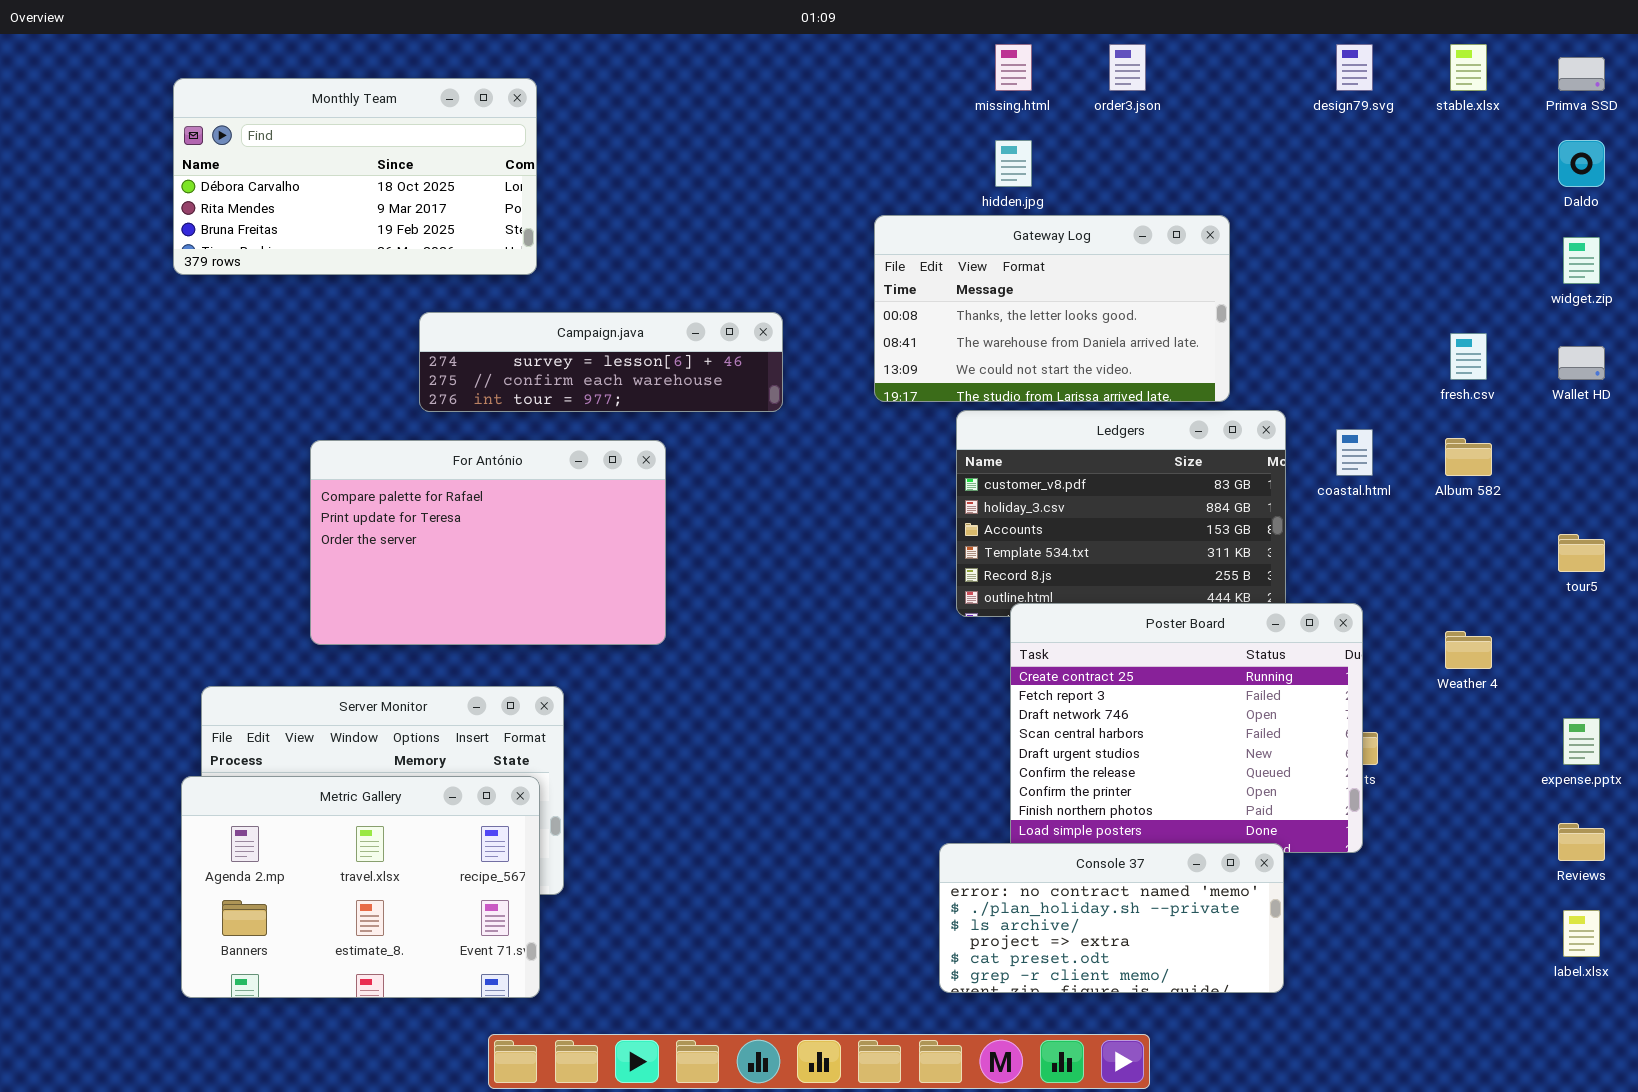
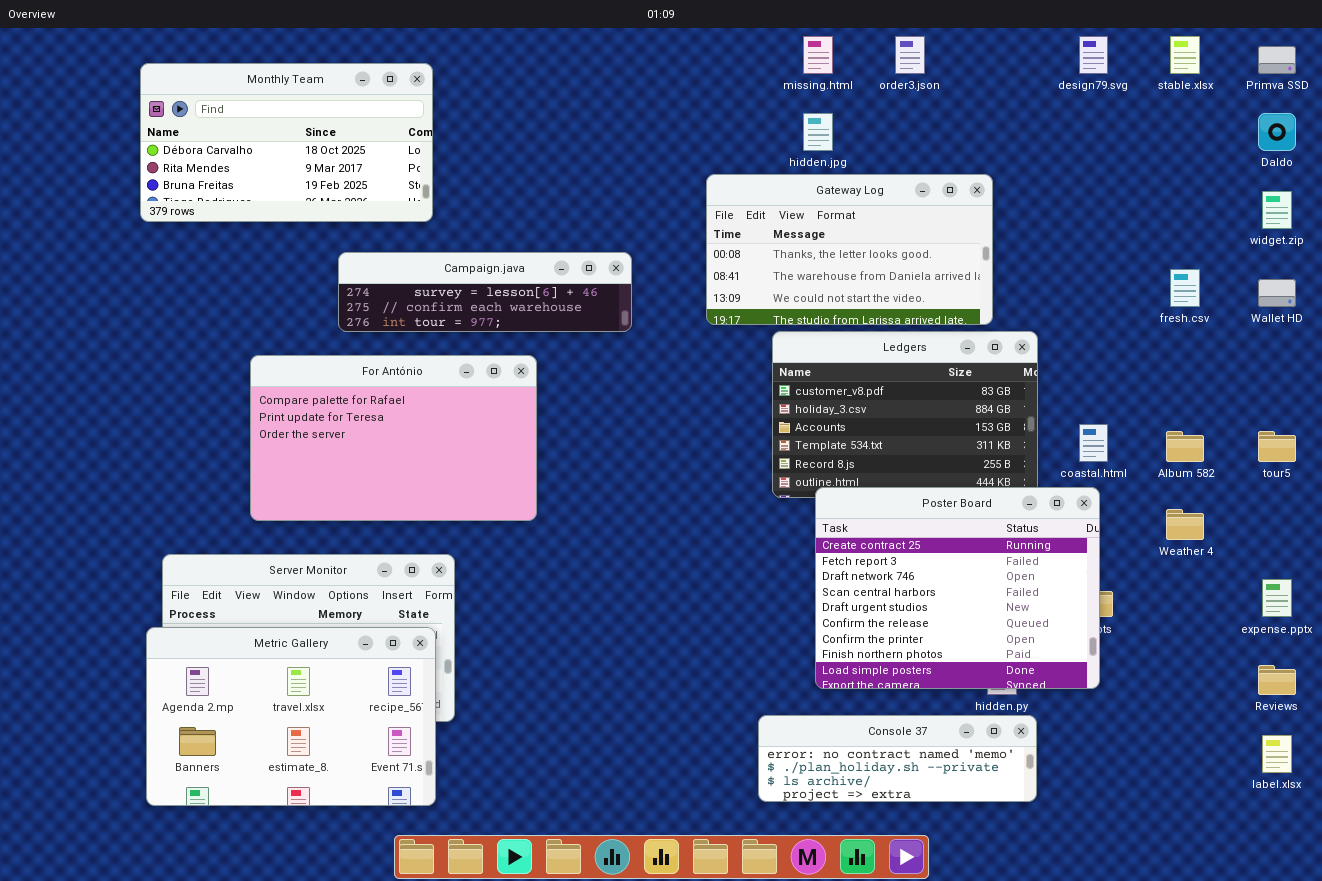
coastal.html: [1336,429,1373,476] -> [1079,424,1108,462], moved
Album 582: [1445,438,1492,476] -> [1166,431,1204,462], moved
Console 37: [939,843,1284,993] -> [758,715,1037,802], resized

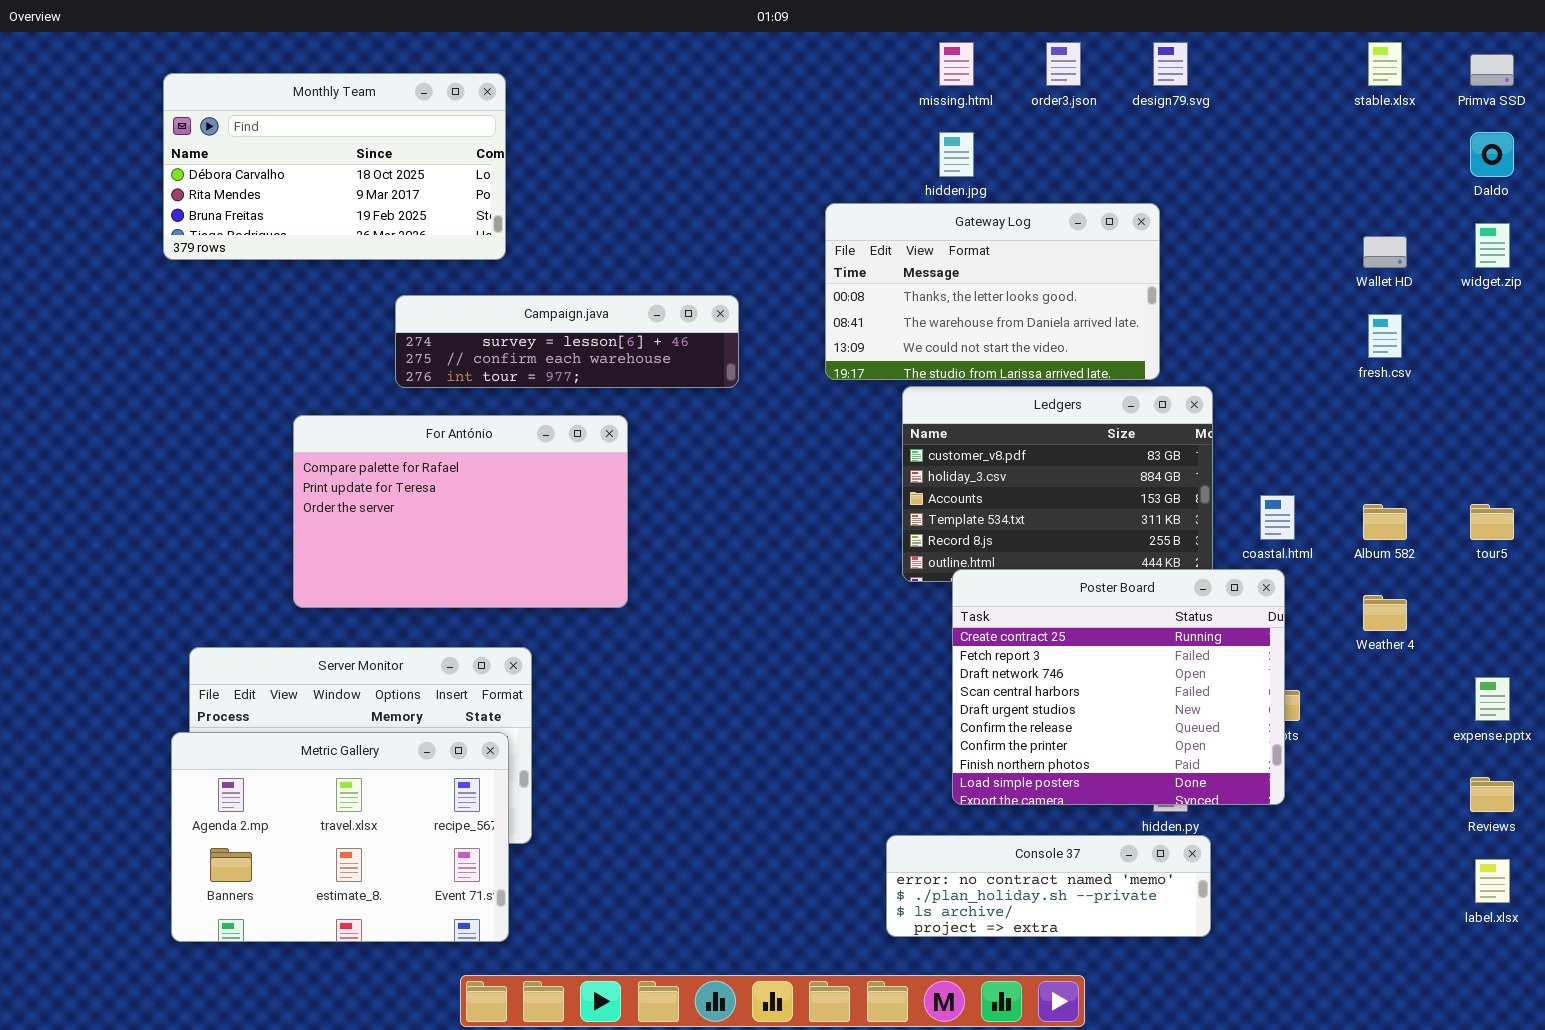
design79.svg: [1079,36,1108,74] -> [1153,42,1188,86], moved
Wallet HD: [1258,279,1296,307] -> [1363,236,1407,268], moved

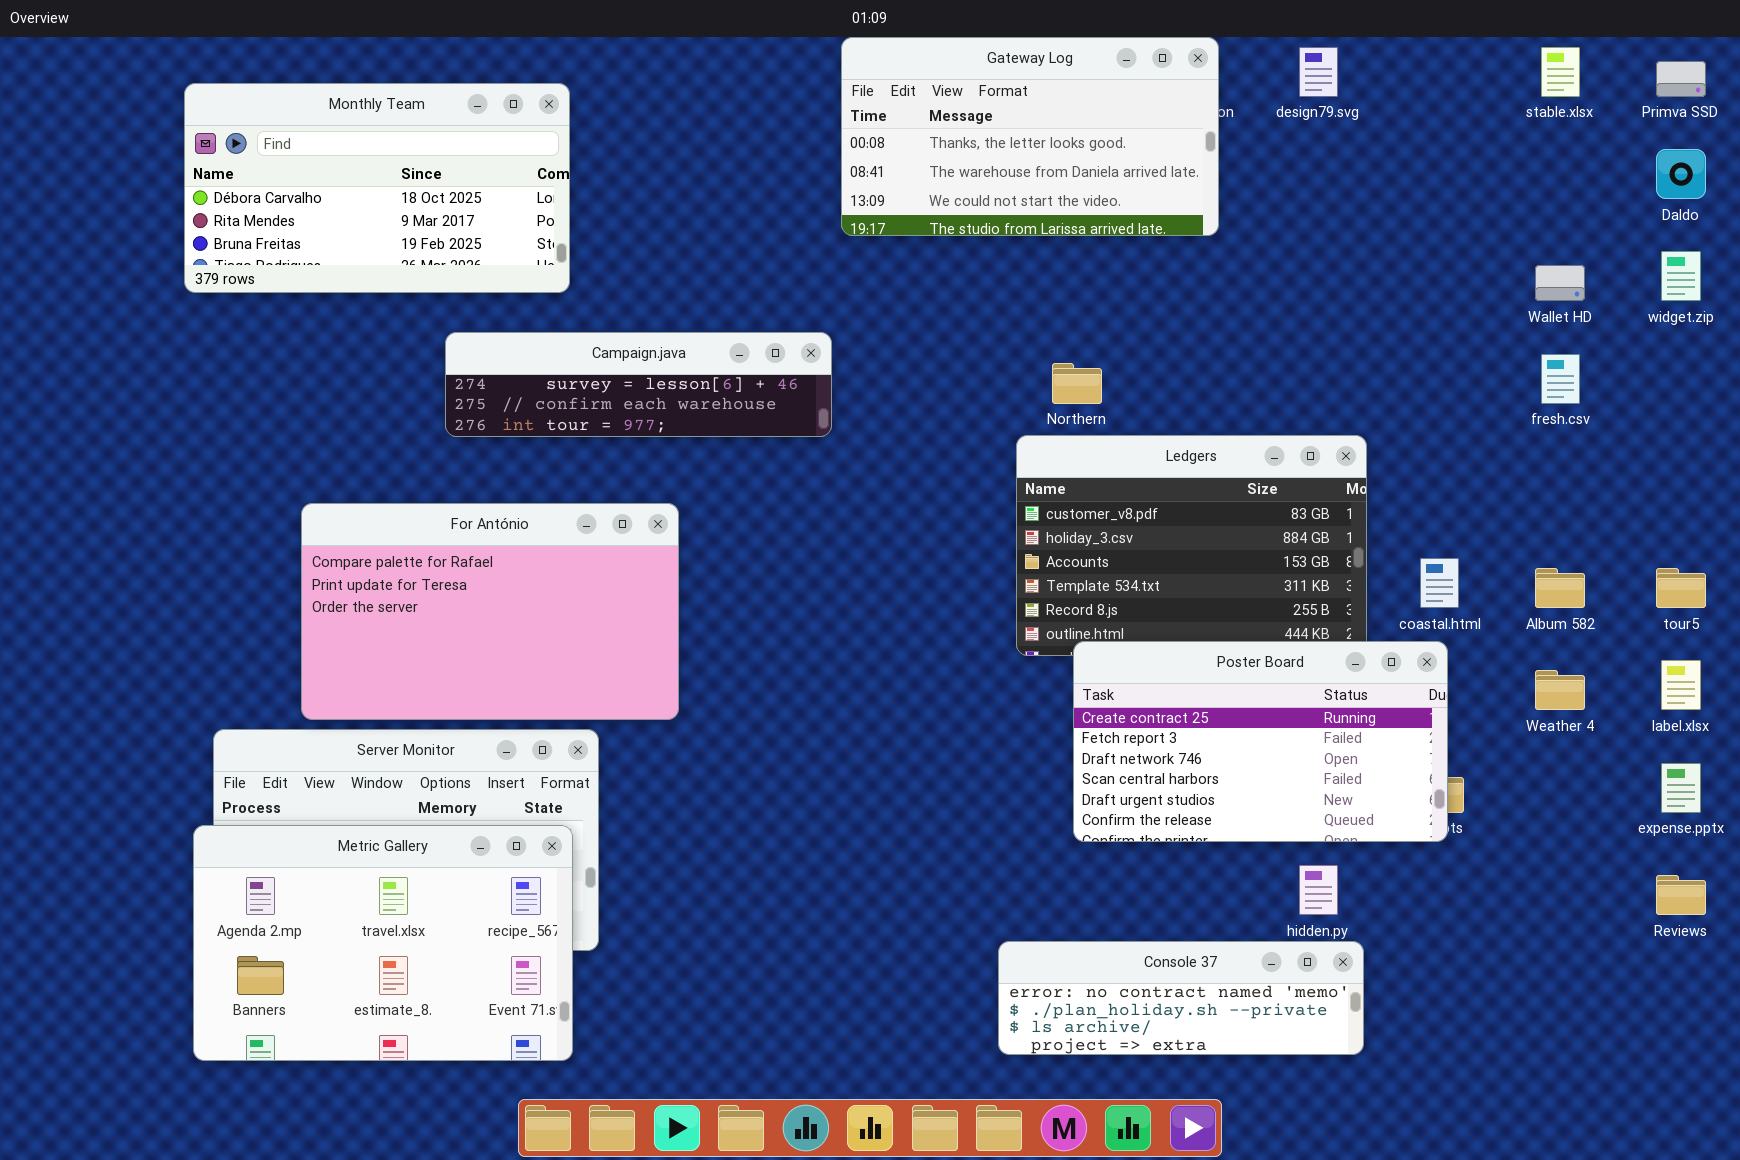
Gateway Log: [825,203,1160,380] -> [841,37,1219,236], moved
For António: [293,415,628,608] -> [301,503,679,720], moved
Poster Board: [952,569,1285,805] -> [1073,641,1448,842], resized
label.xlsx: [1475,859,1510,903] -> [1661,660,1701,710], moved

